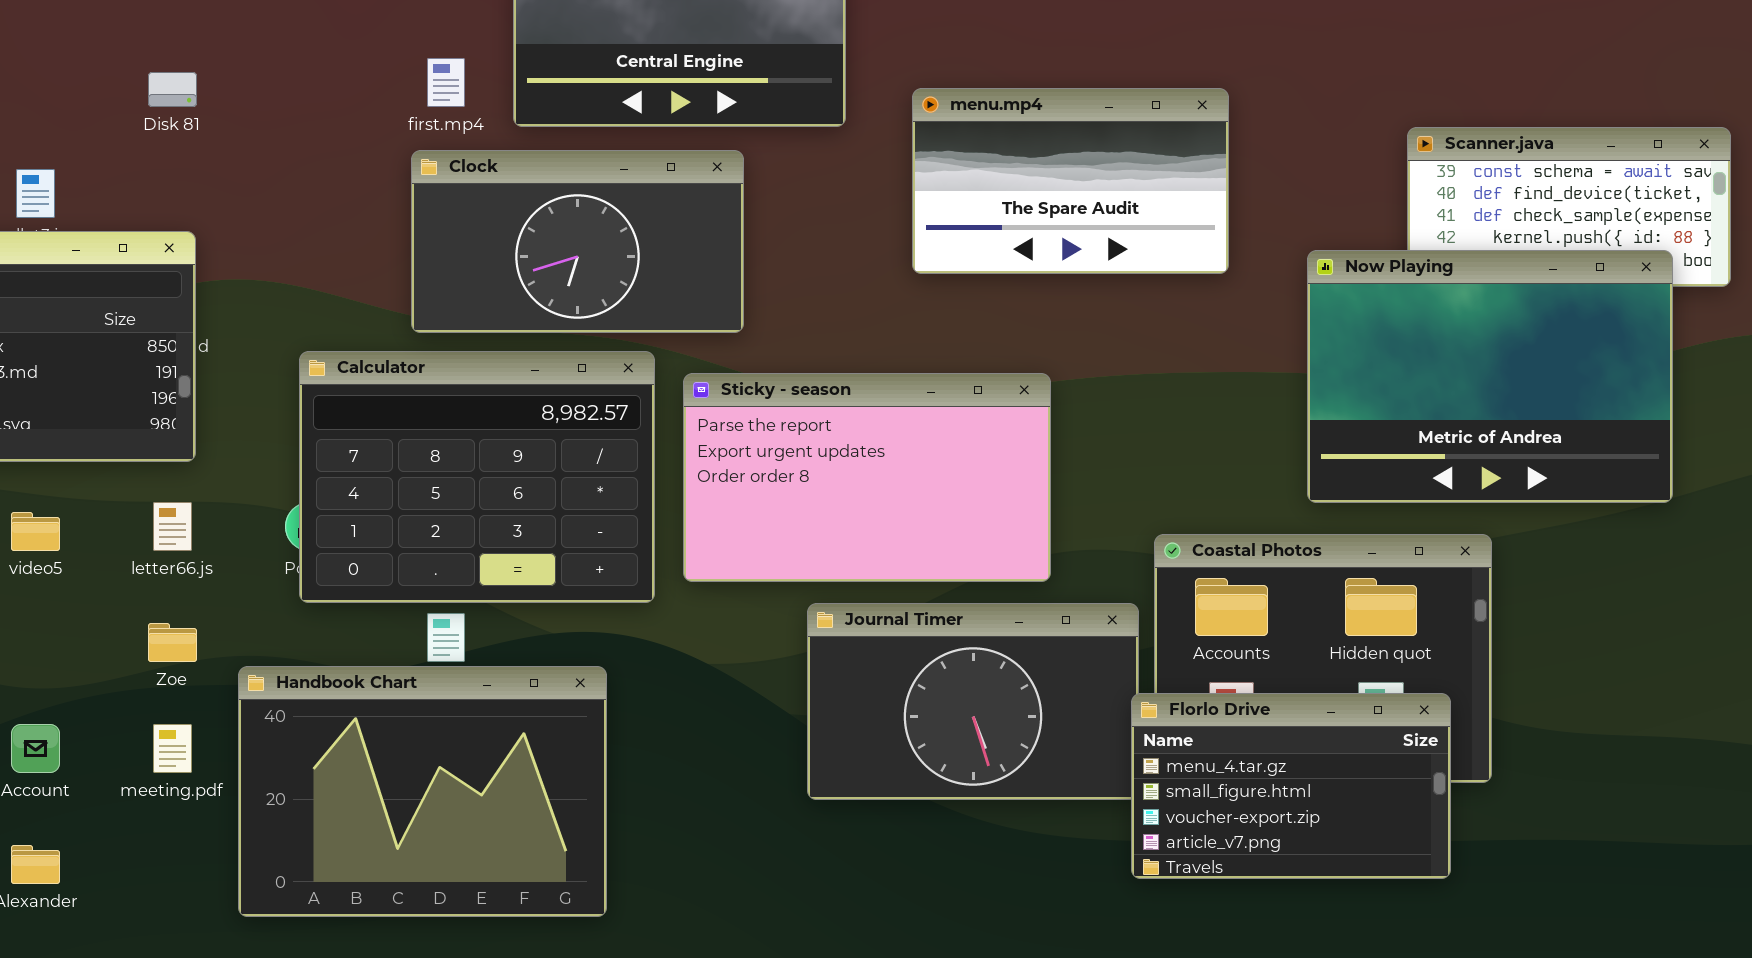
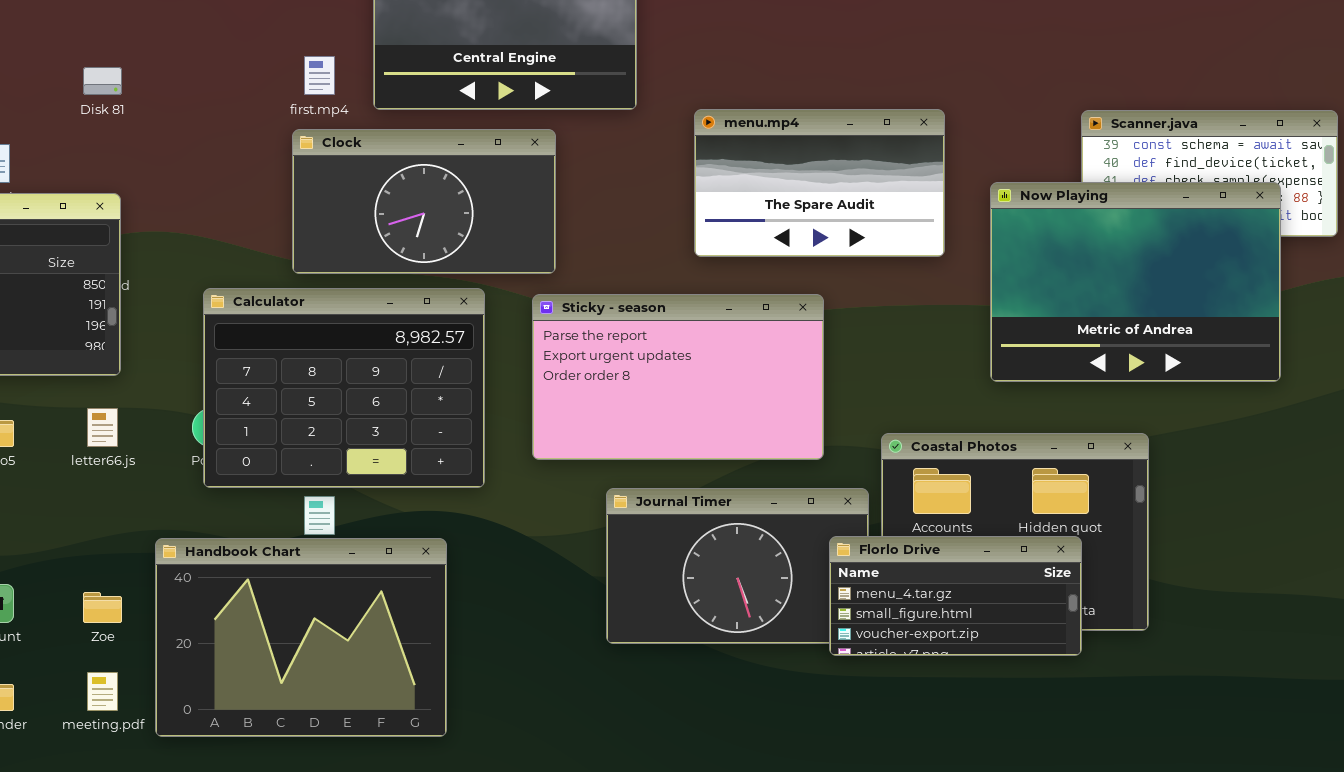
menu.mp4: [912,88,1229,274] -> [694,109,945,257], moved
Now Playing: [1307,250,1673,503] -> [990,182,1281,382], moved
Sticky - season: [683,373,1051,582] -> [532,294,824,460], moved
Zoe: [148,623,197,662] -> [83,592,122,623], moved
Florlo Drive: [1131,693,1451,879] -> [829,536,1082,656], moved, resized
meeting.pdf: [153,724,192,773] -> [87,672,118,711], moved

